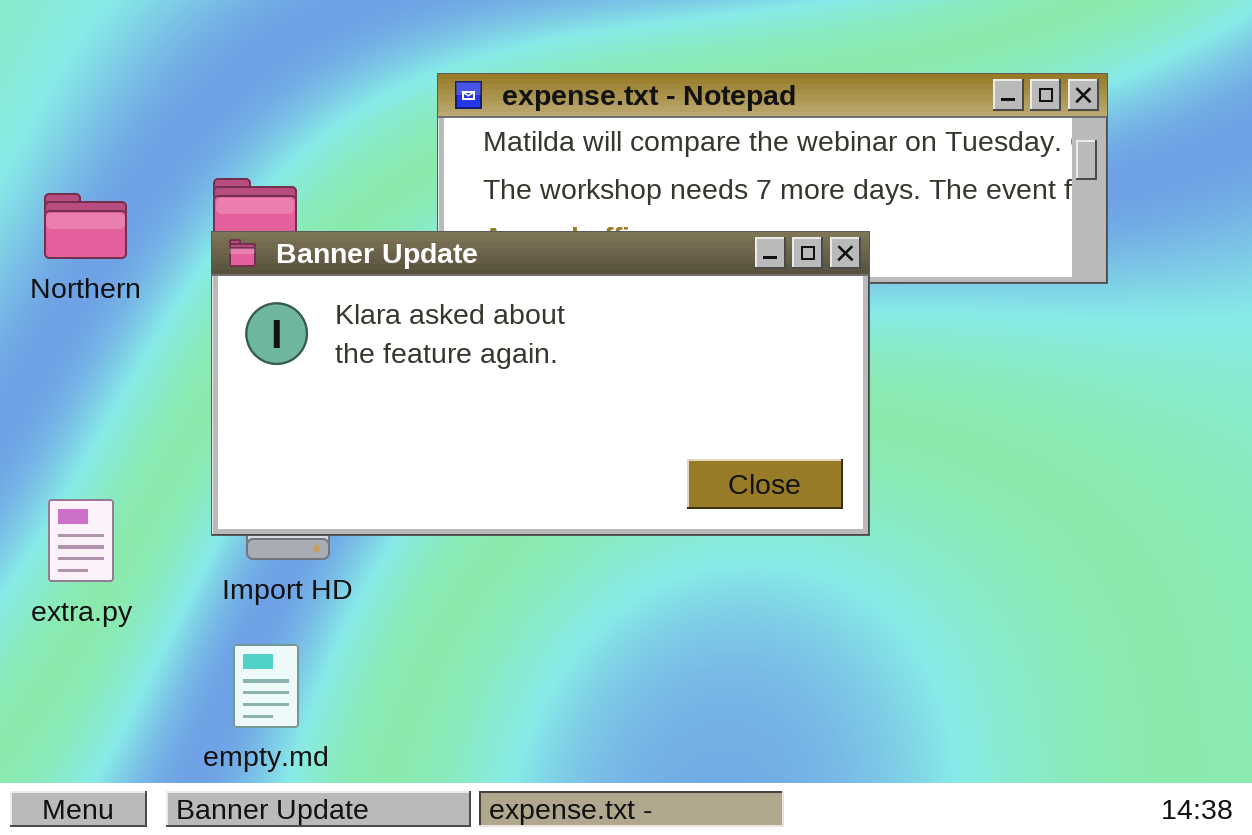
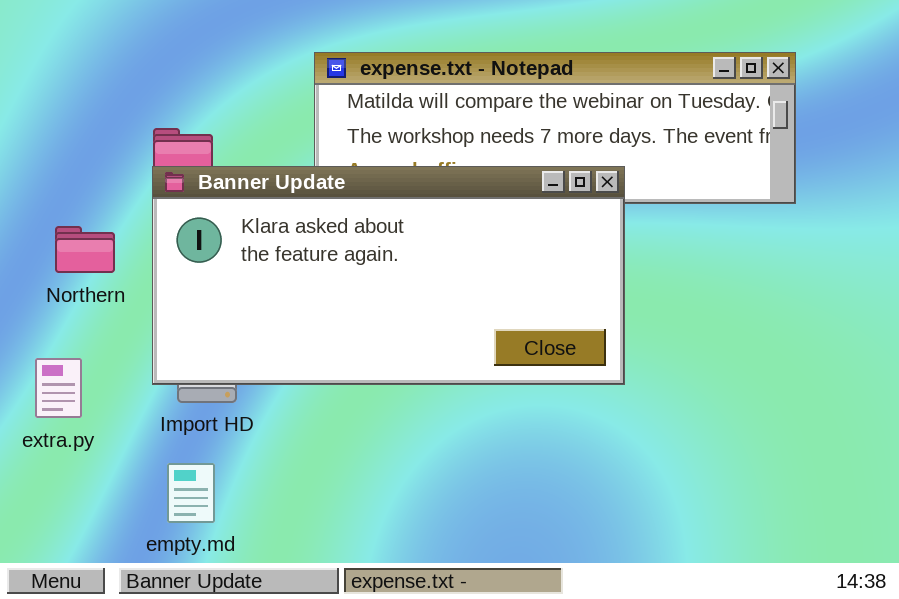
Northern: [44,193,127,259] -> [55,226,115,273], moved

